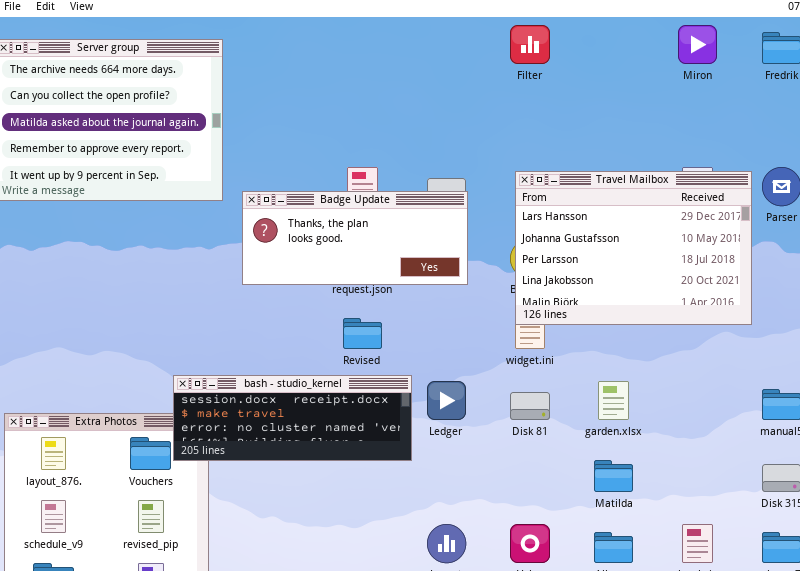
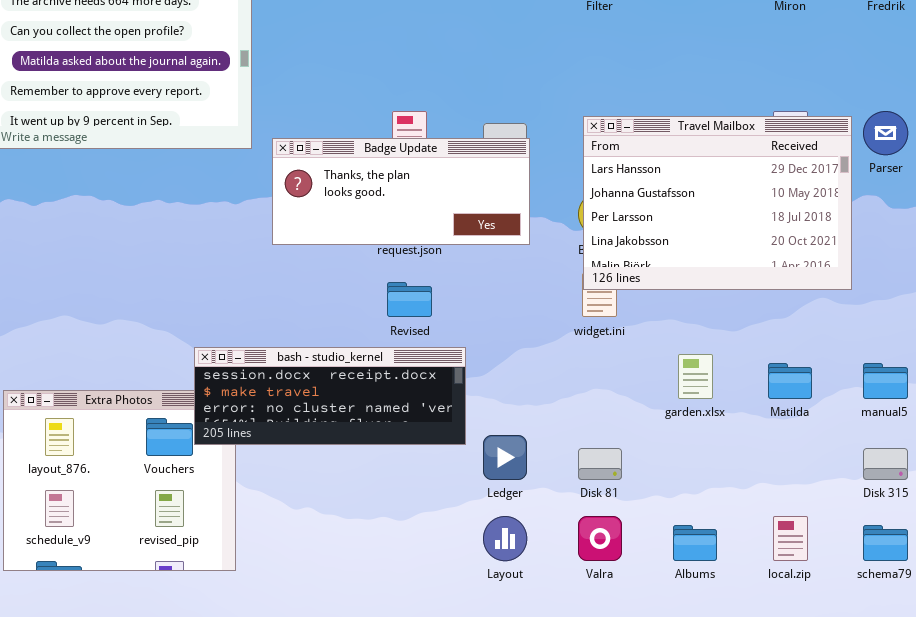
Ledger: [427,381,466,420] -> [483,435,527,480], moved
Disk 81: [510,392,550,420] -> [578,448,622,480], moved
Matilda: [594,460,633,492] -> [768,363,812,399], moved

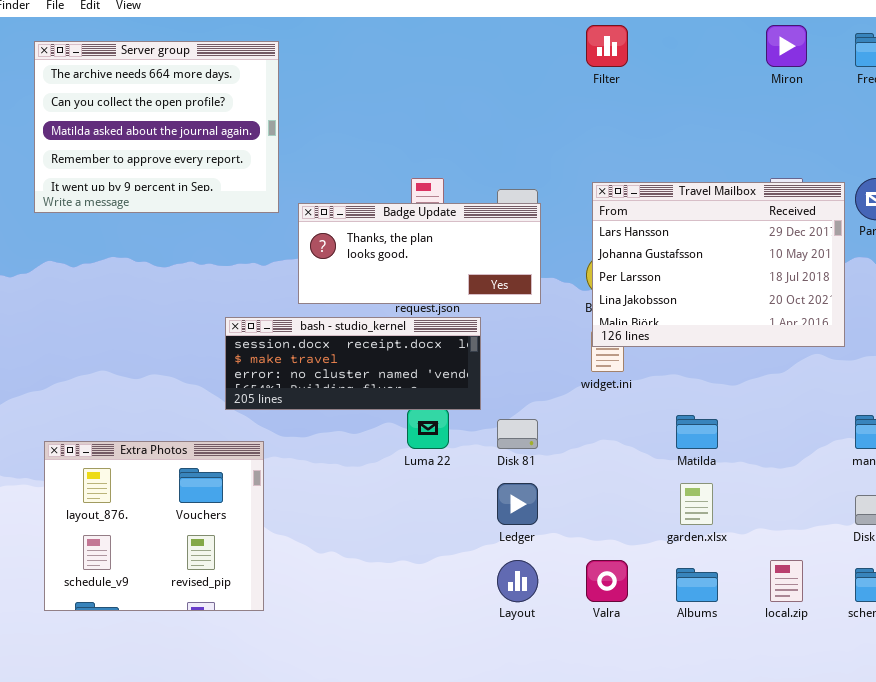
bash - studio_kernel: [194,347,466,445] -> [225,317,481,410], moved
garden.xlsx: [678,354,713,399] -> [680,483,713,525], moved
Matilda: [768,363,812,399] -> [676,415,718,449], moved
Disk 81: [578,448,622,480] -> [497,419,538,449], moved

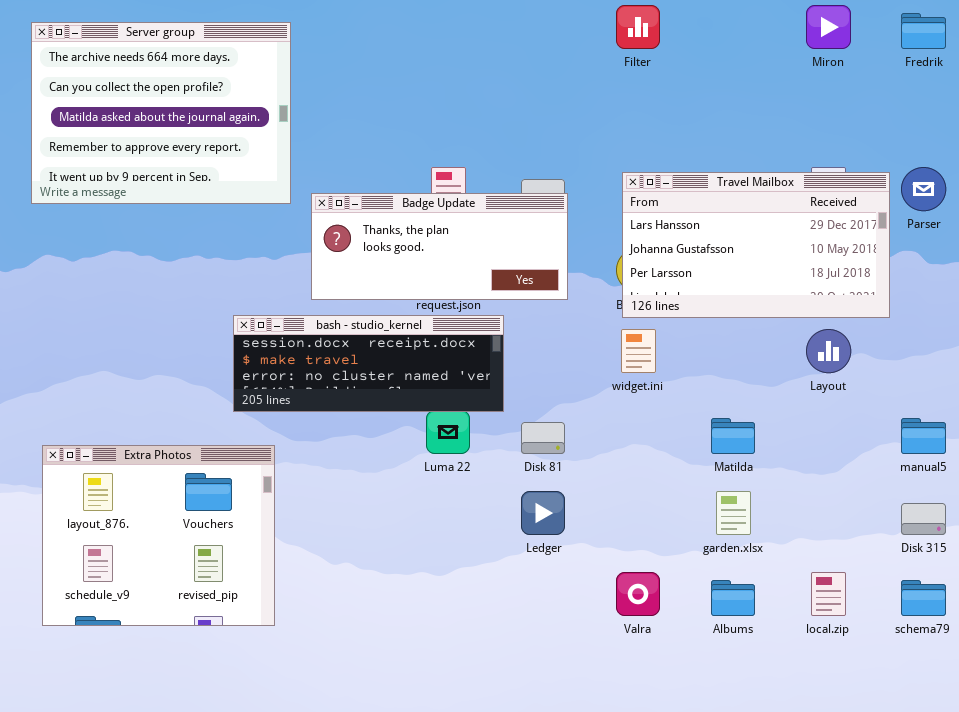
Travel Mailbox: [592,182,845,347] -> [622,172,890,318], resized
Layout: [497,560,538,602] -> [806,329,851,373], moved

